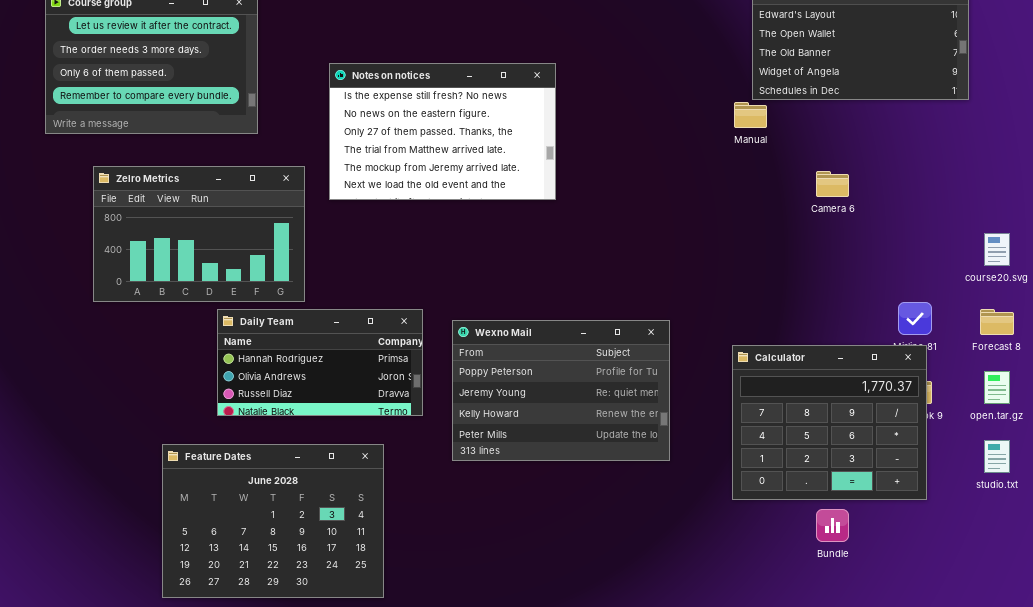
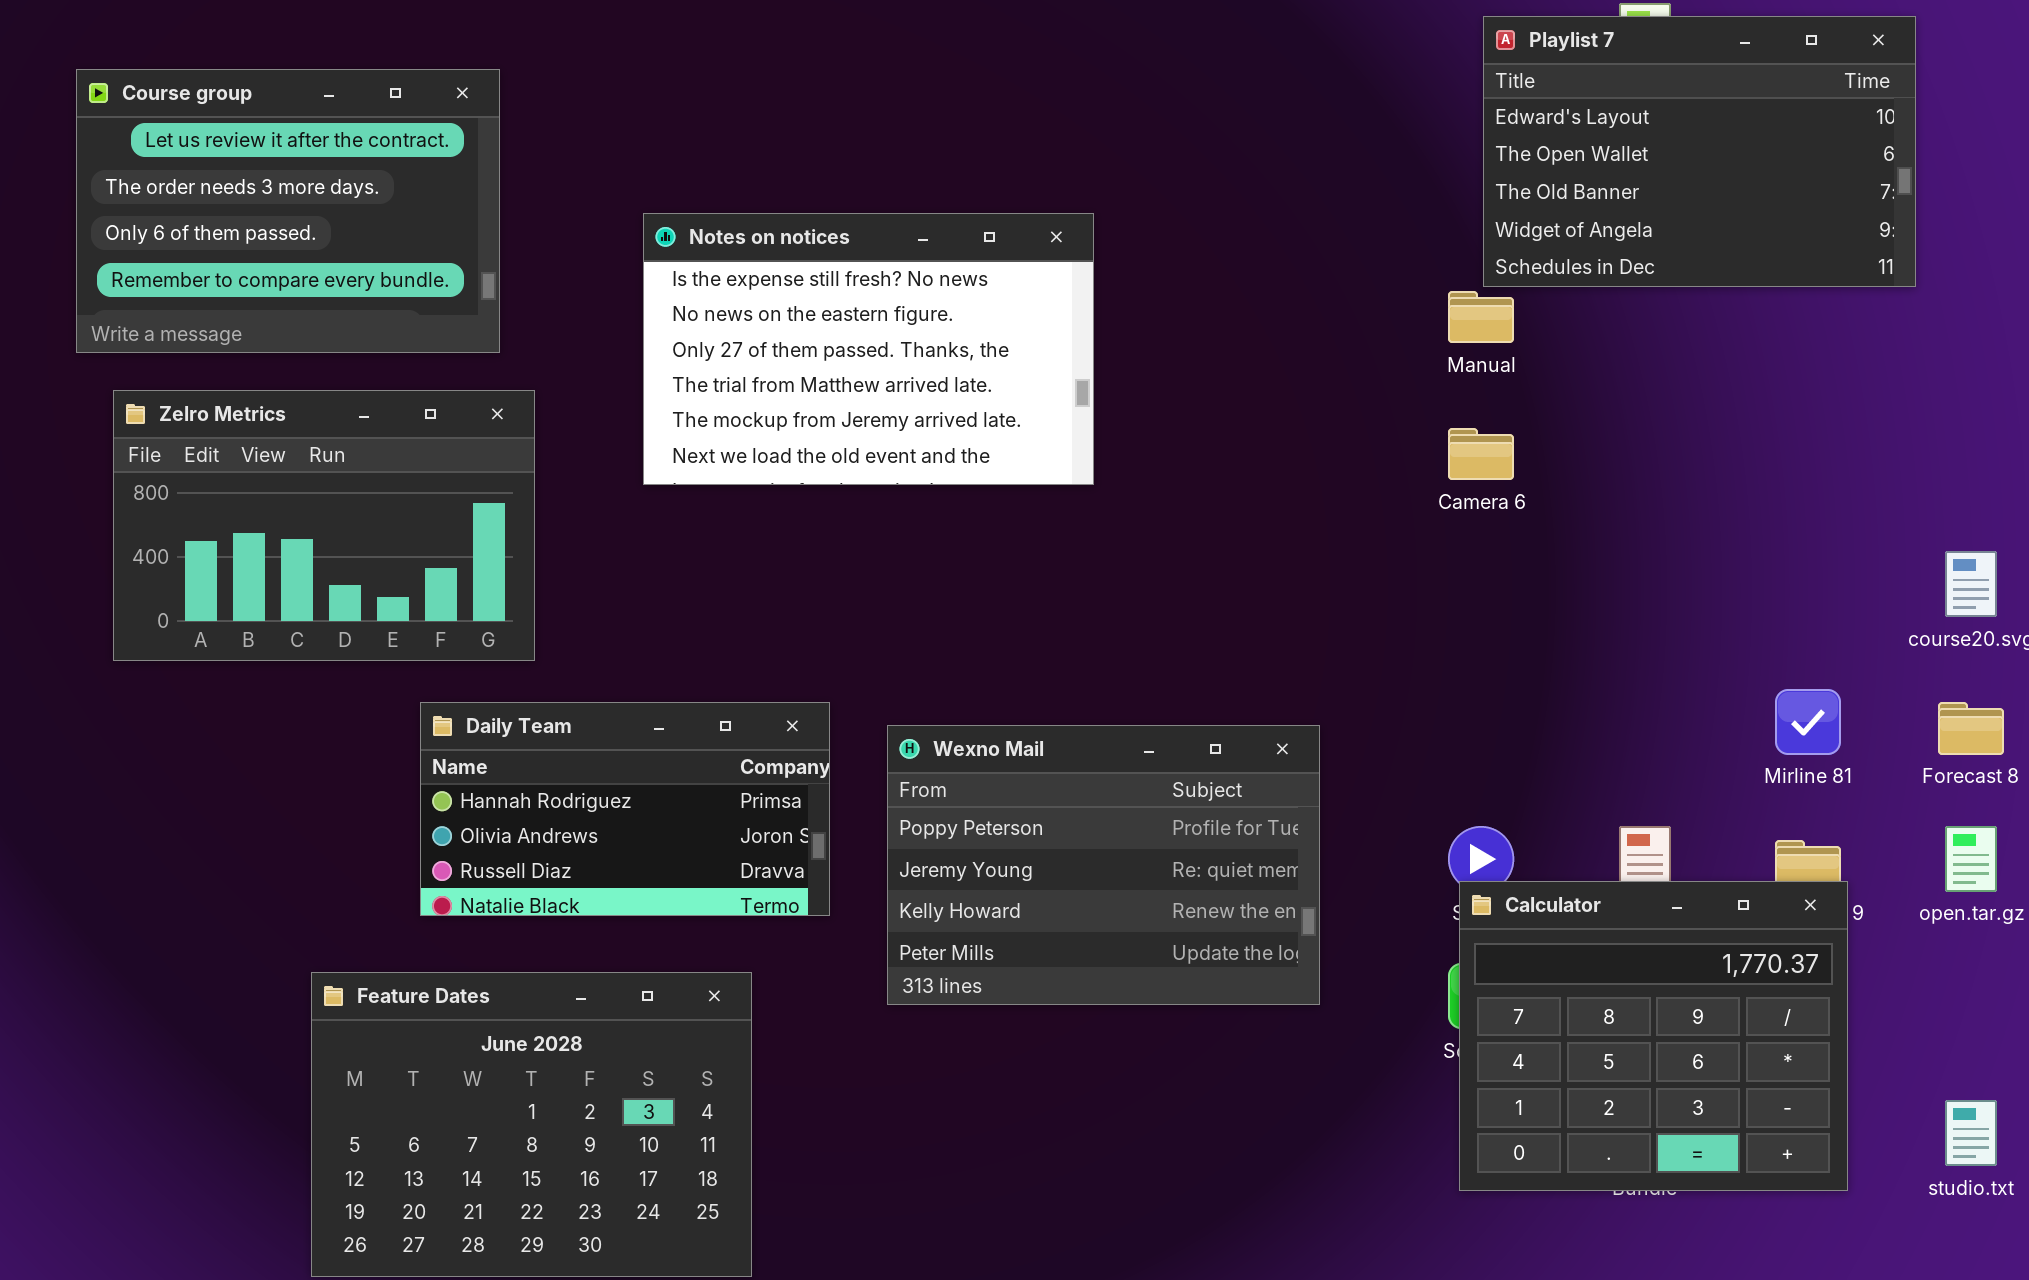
Zelro Metrics: [93,166,305,302] -> [113,390,535,661], moved
Camera 6: [816,171,849,197] -> [1448,428,1514,480], moved
Calculator: [732,345,927,500] -> [1459,881,1848,1191], moved
studio.txt: [984,440,1010,473] -> [1945,1100,1997,1166], moved

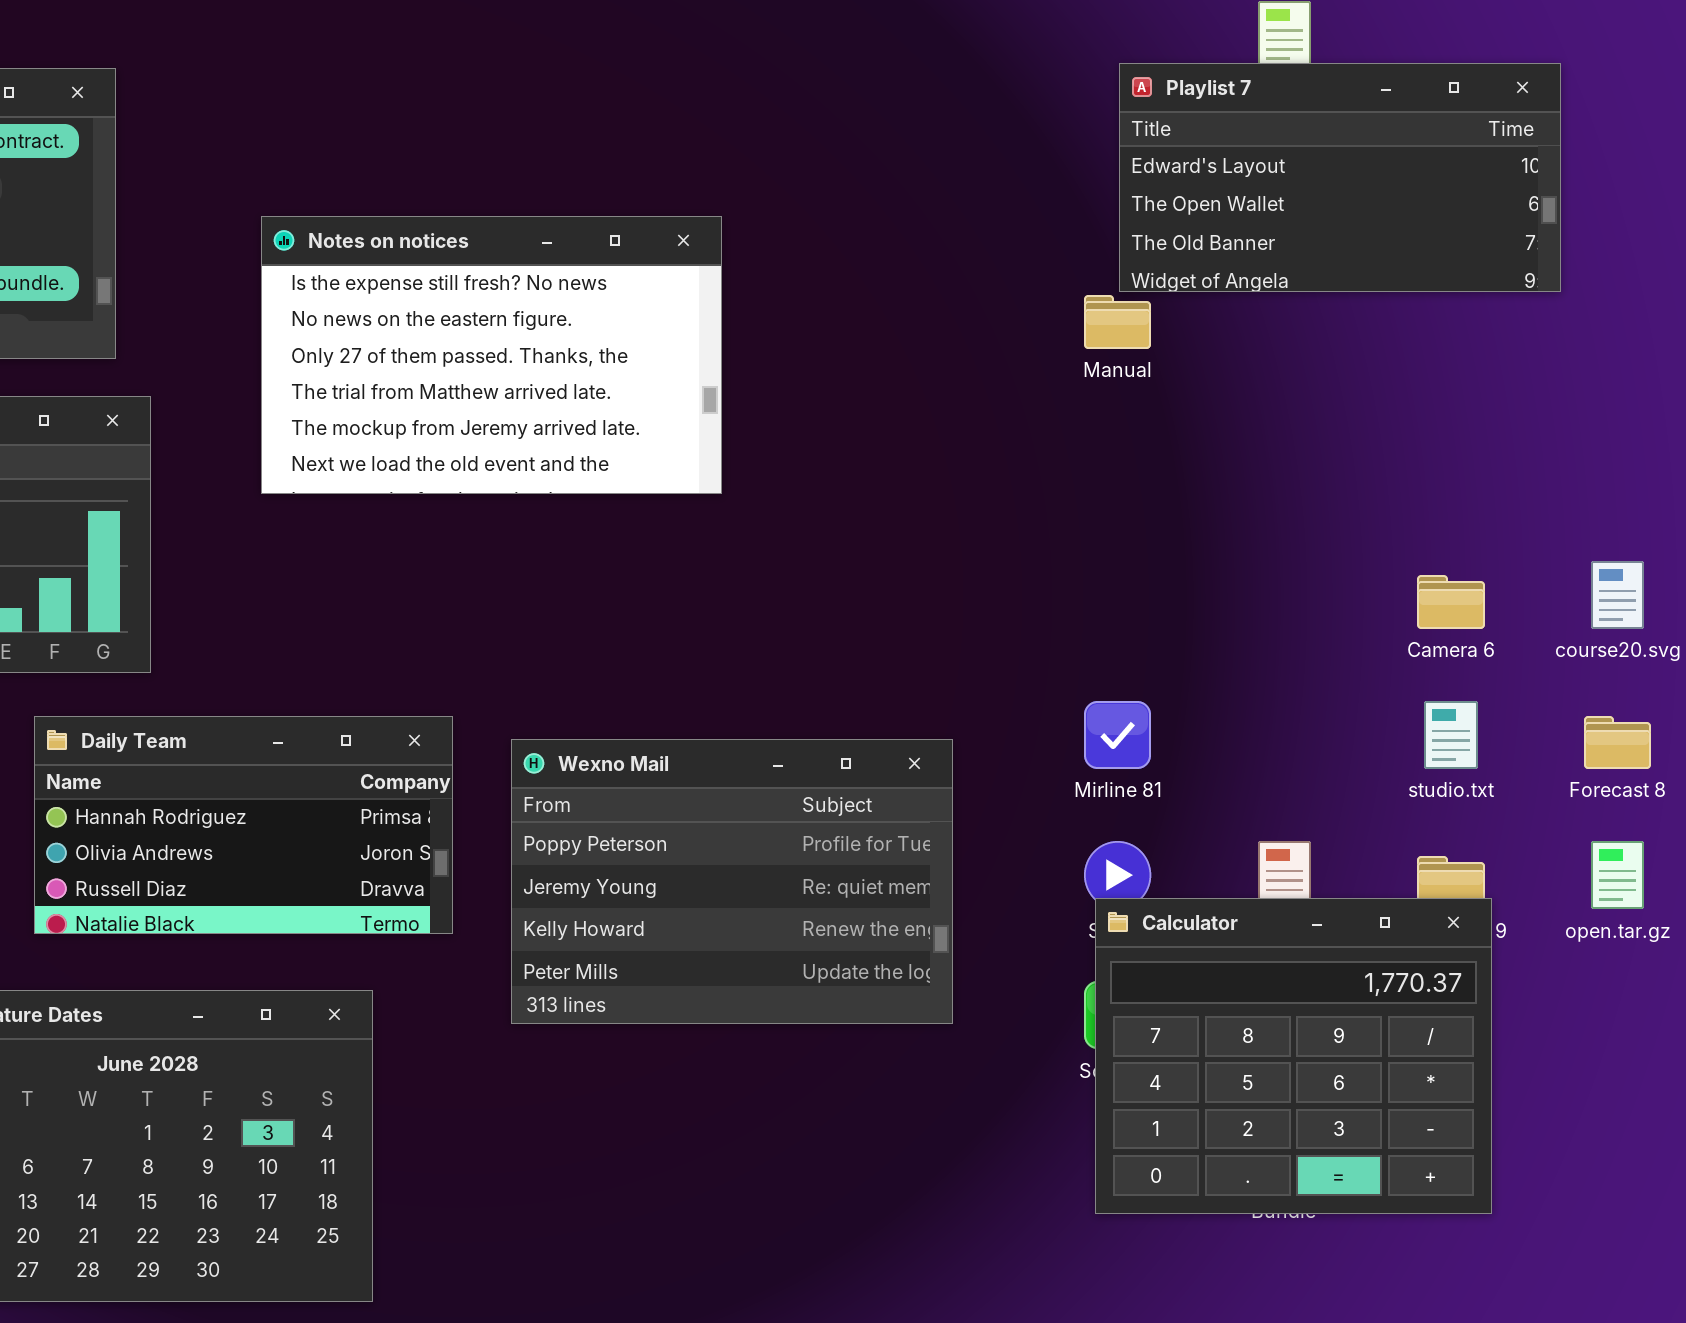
Playlist 7: [1483,16,1916,287] -> [1119,63,1561,292], resized
Camera 6: [1448,428,1514,480] -> [1417,575,1485,629], moved
Mirline 81: [1775,689,1841,755] -> [1084,701,1151,769], moved
studio.txt: [1945,1100,1997,1166] -> [1424,701,1478,769], moved

